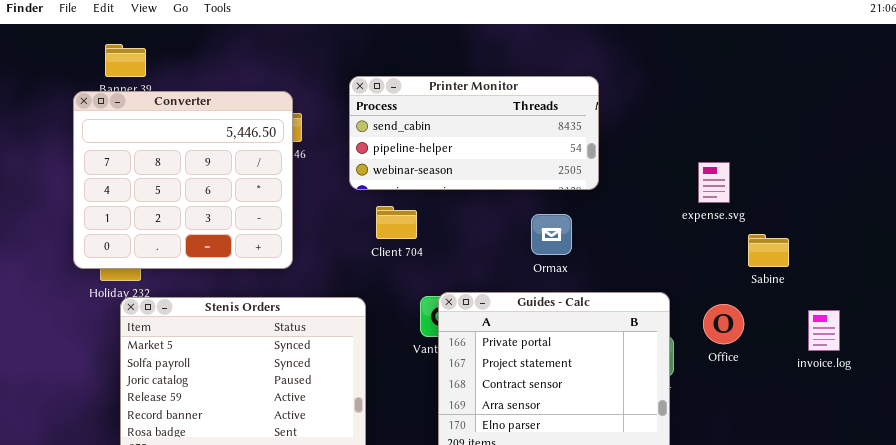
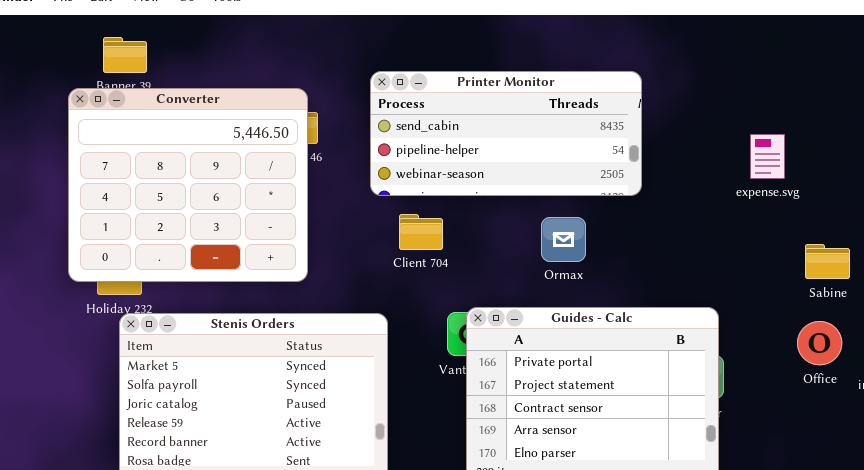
expense.svg: [698,162,730,203] -> [750,134,785,179], moved
Ormax: [531,214,572,255] -> [541,217,586,262], moved
Office: [703,304,744,344] -> [797,321,842,365], moved

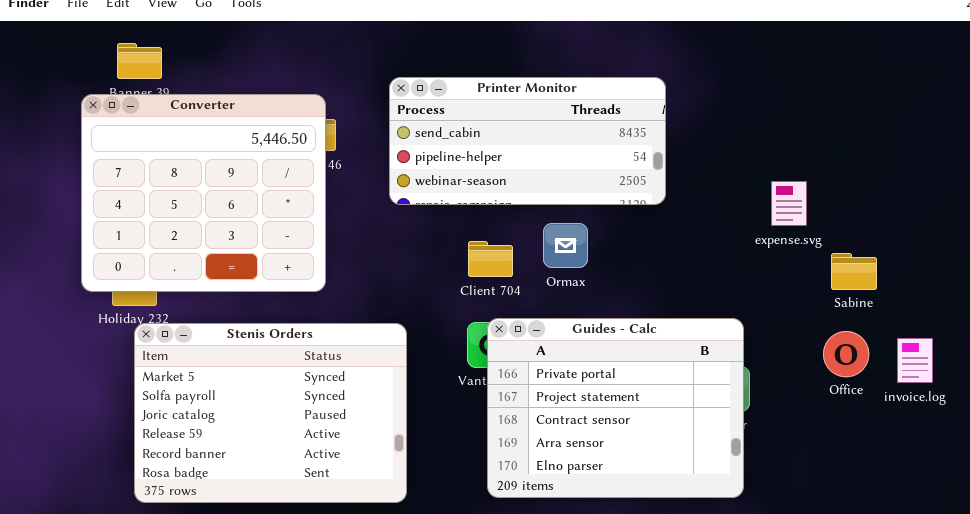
expense.svg: [750,134,785,179] -> [771,181,807,226], moved
Client 704: [399,214,443,250] -> [468,241,513,277], moved
Ormax: [541,217,586,262] -> [543,223,588,268], moved

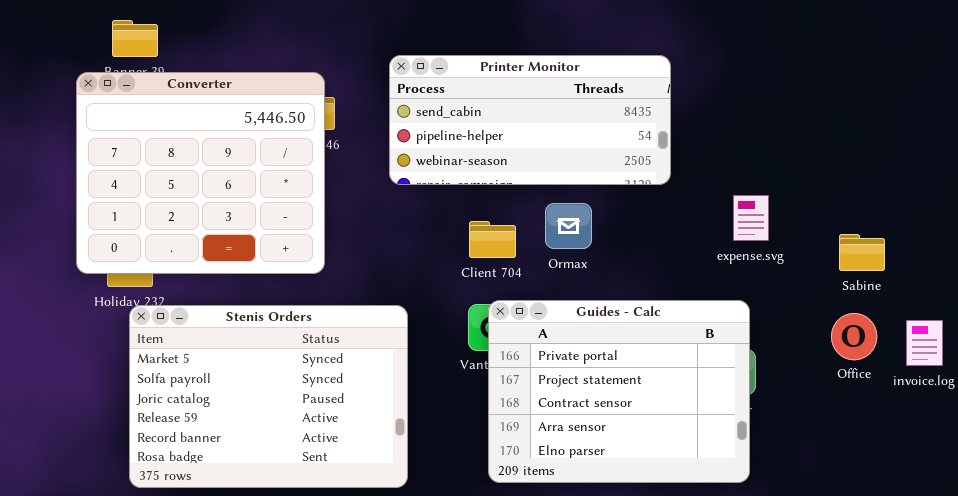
expense.svg: [771,181,807,226] -> [733,195,769,241], moved

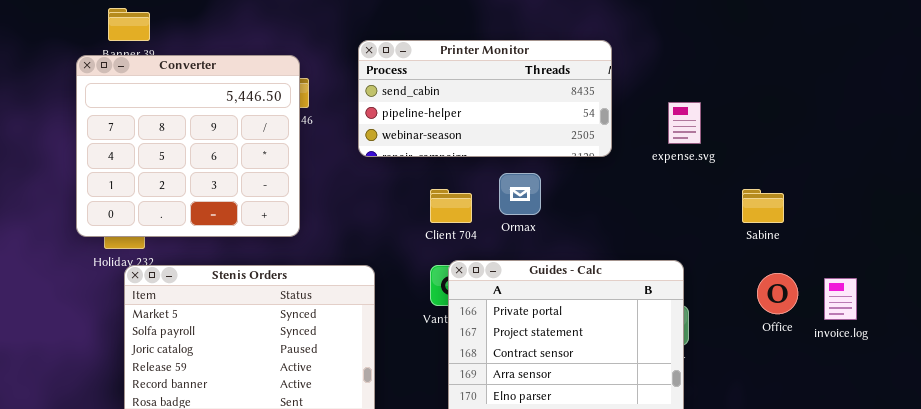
expense.svg: [733,195,769,241] -> [668,102,701,144], moved
Sabine: [839,234,885,271] -> [742,189,784,223], moved

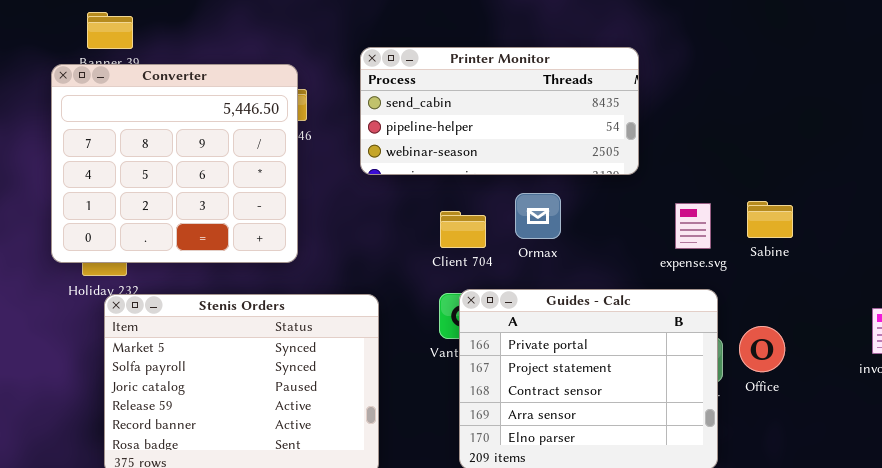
expense.svg: [668,102,701,144] -> [675,203,711,249], moved
Sabine: [742,189,784,223] -> [747,201,793,238], moved
Office: [757,273,798,314] -> [739,326,785,372], moved

